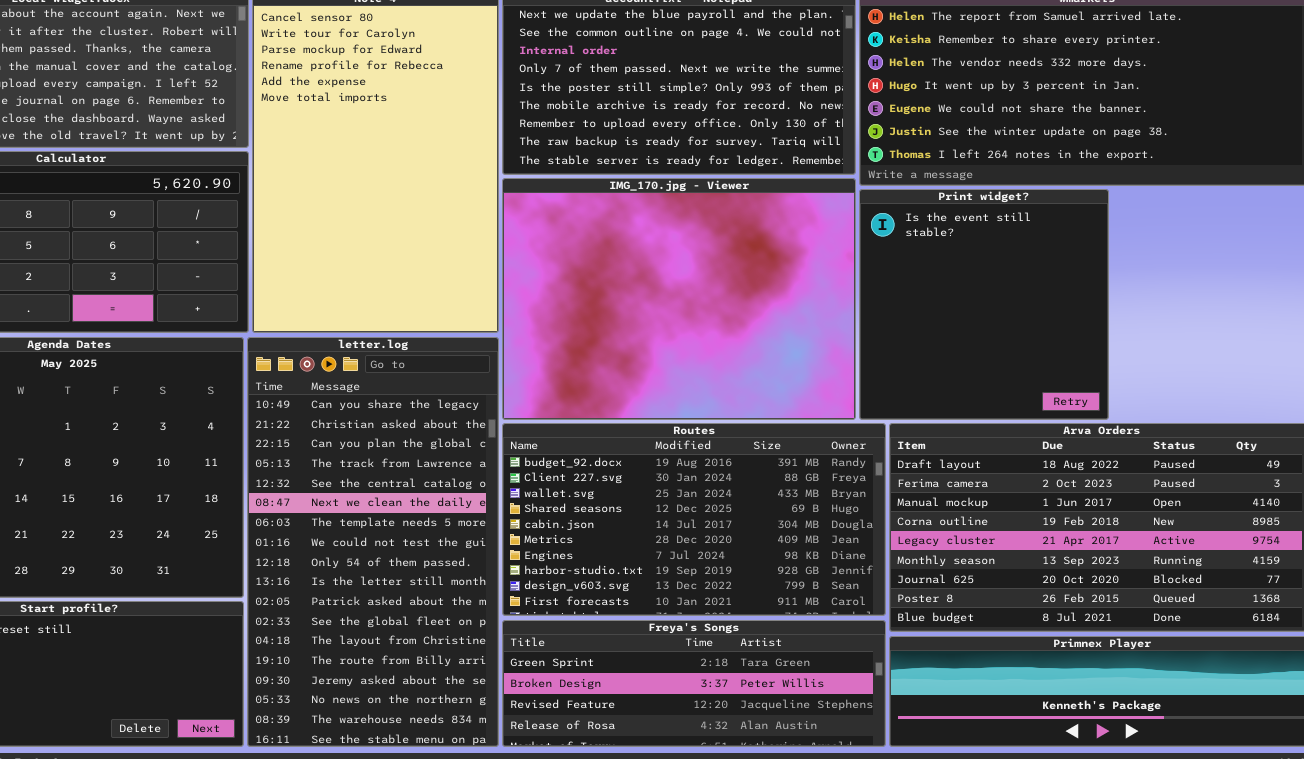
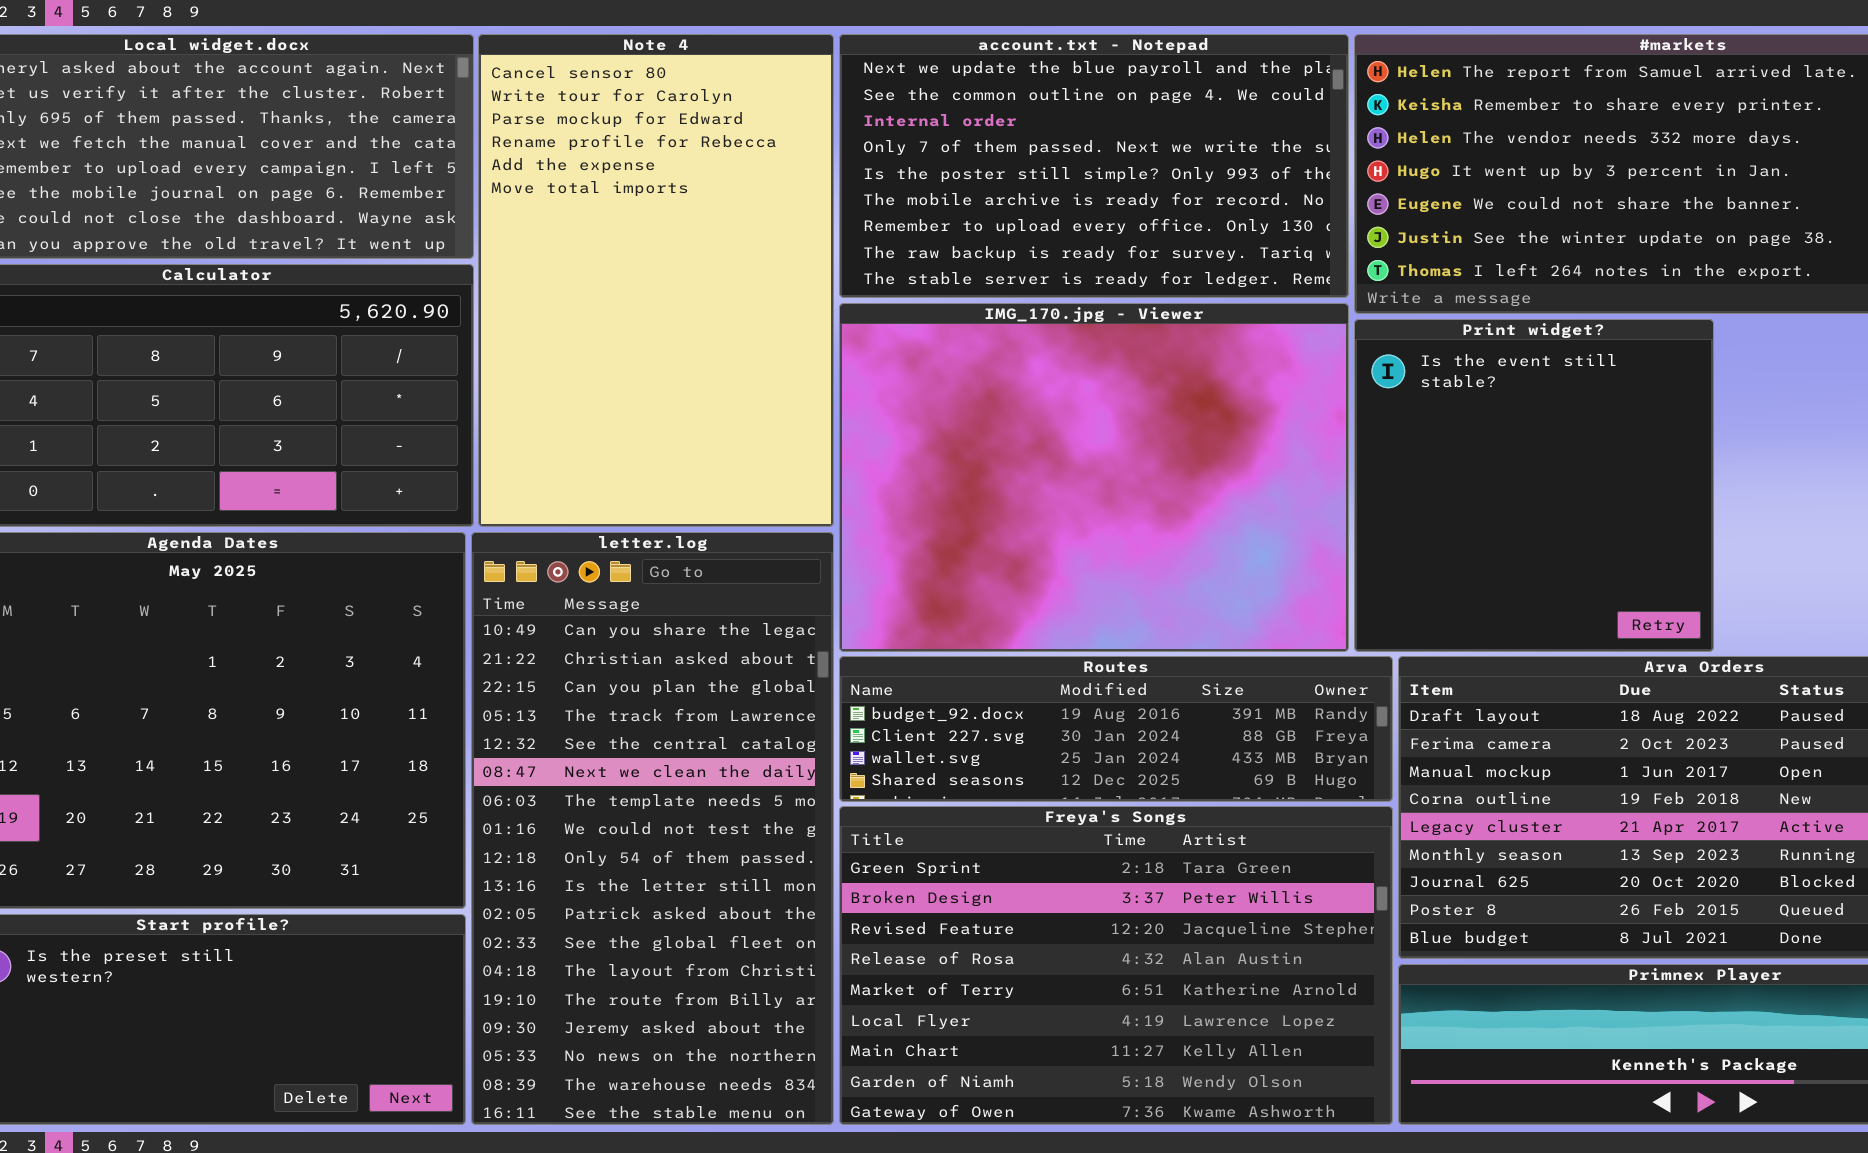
Routes: [502,423,886,616] -> [839,656,1393,802], resized
Freya's Songs: [502,620,886,747] -> [839,806,1393,1125], resized

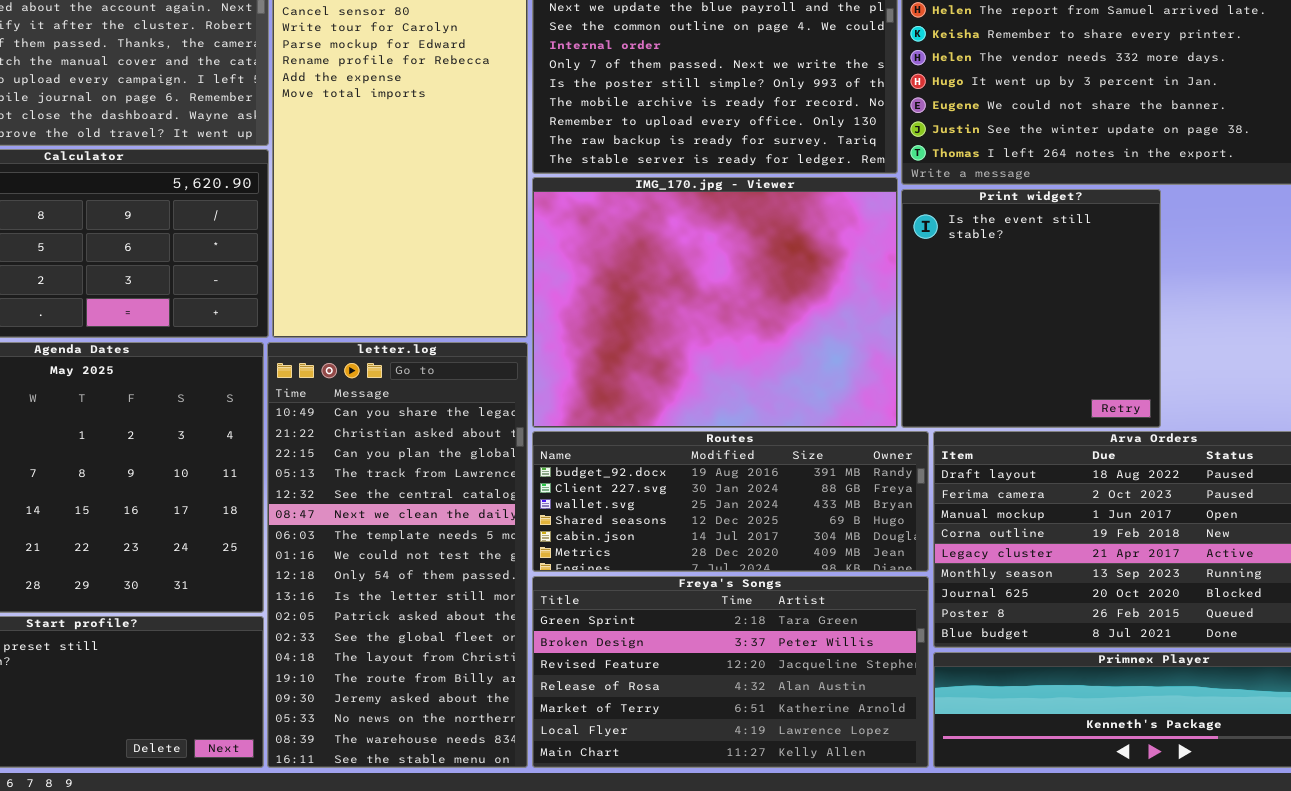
Routes: [839,656,1393,802] -> [532,431,929,572], resized
Freya's Songs: [839,806,1393,1125] -> [532,576,929,768], resized

